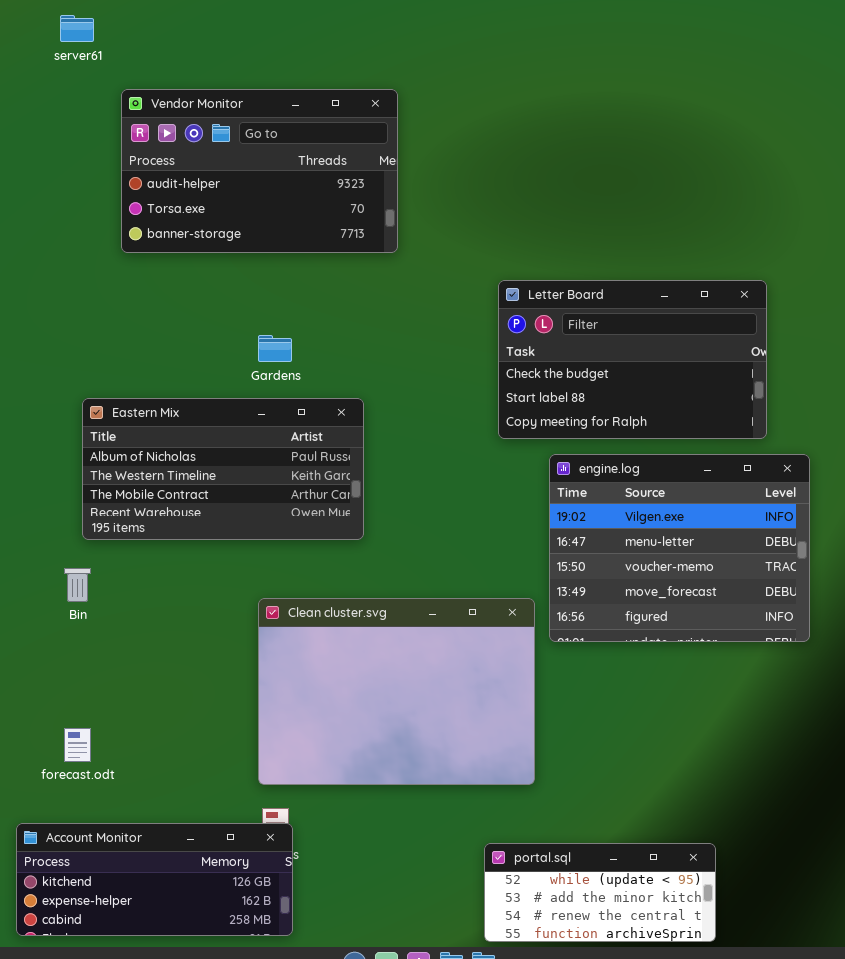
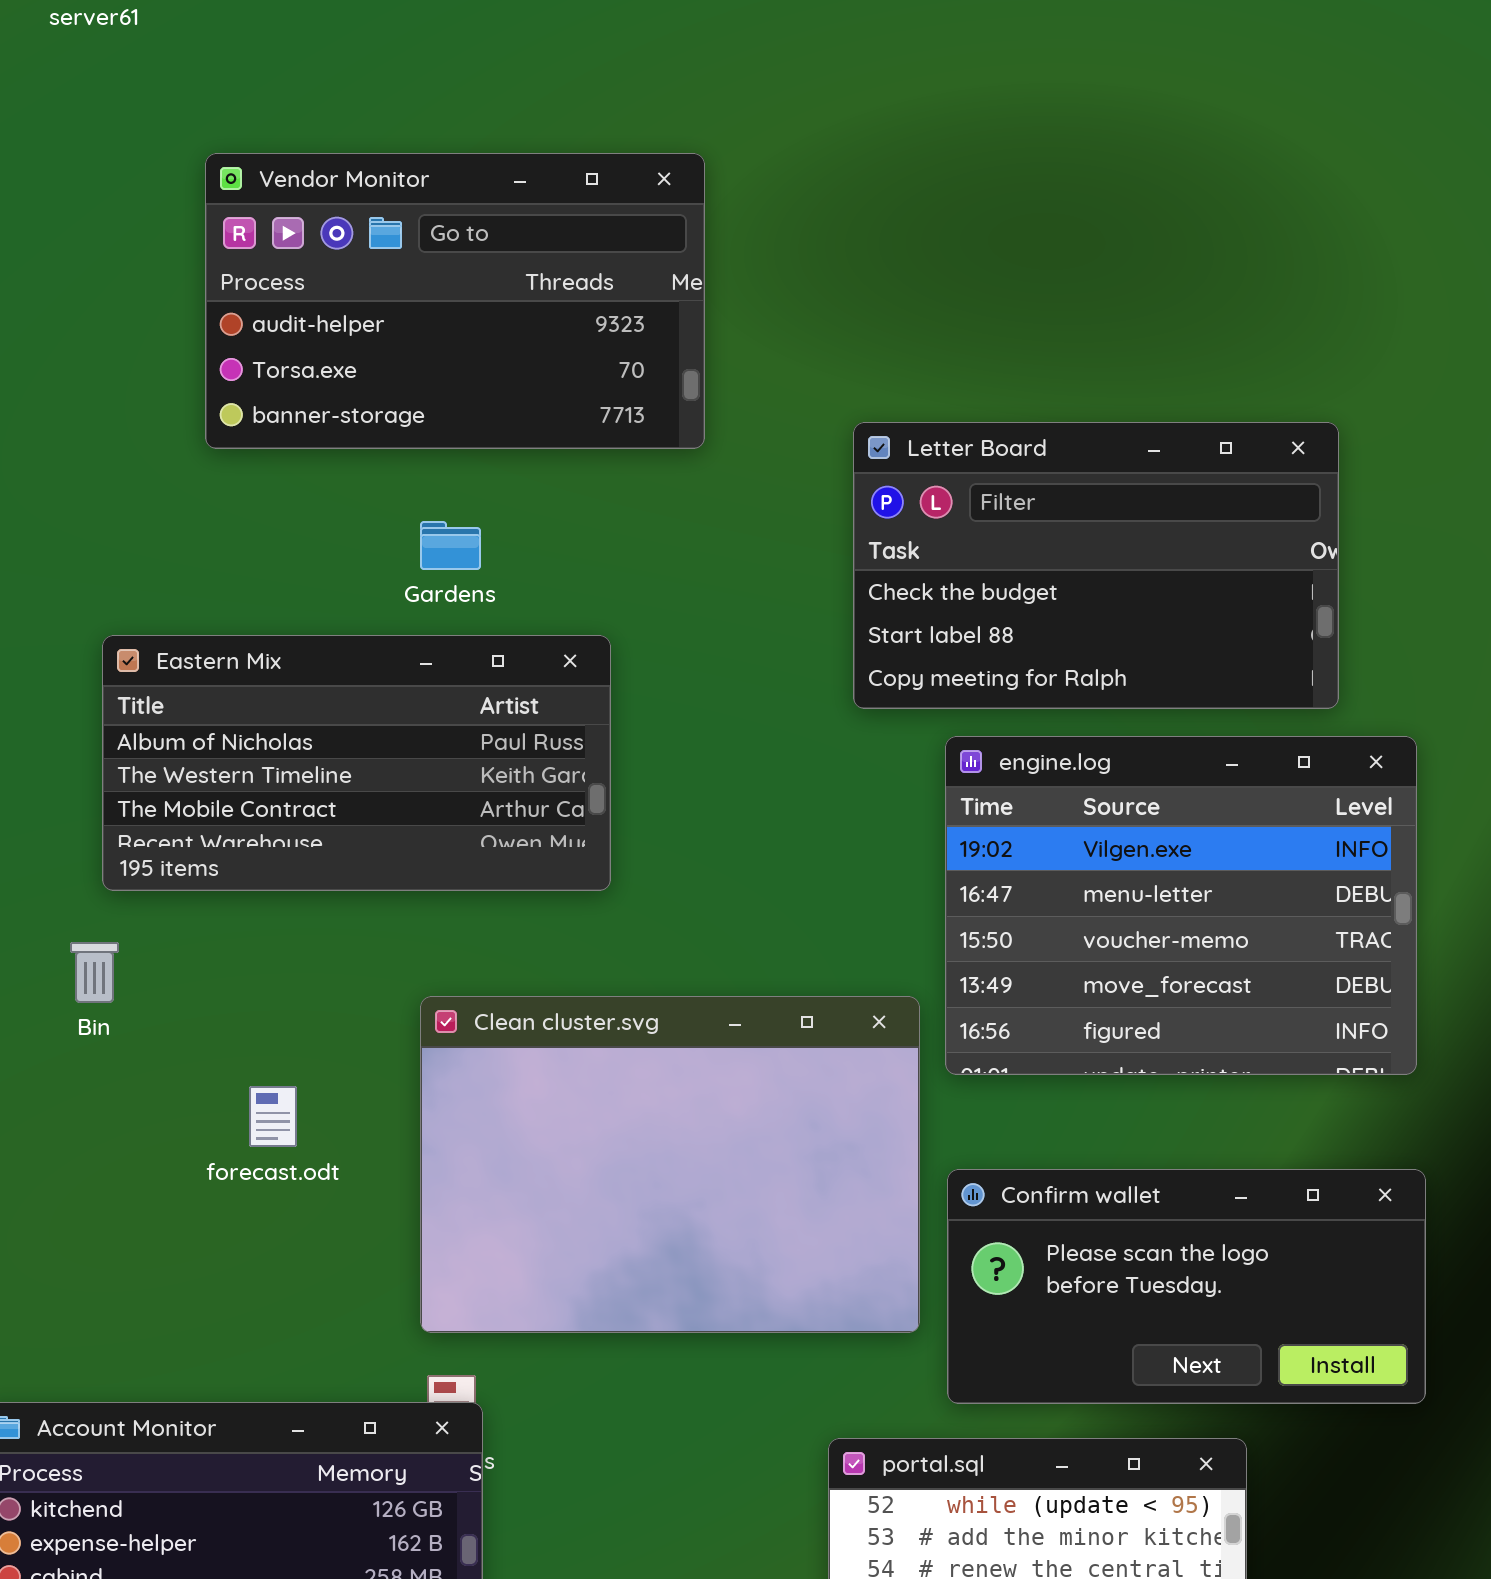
Vendor Monitor: [121,89,398,253] -> [205,153,705,449], moved
Confirm wallet: none -> [947,1169,1426,1404], opened
forecast.odt: [64,728,91,762] -> [249,1086,297,1147], moved

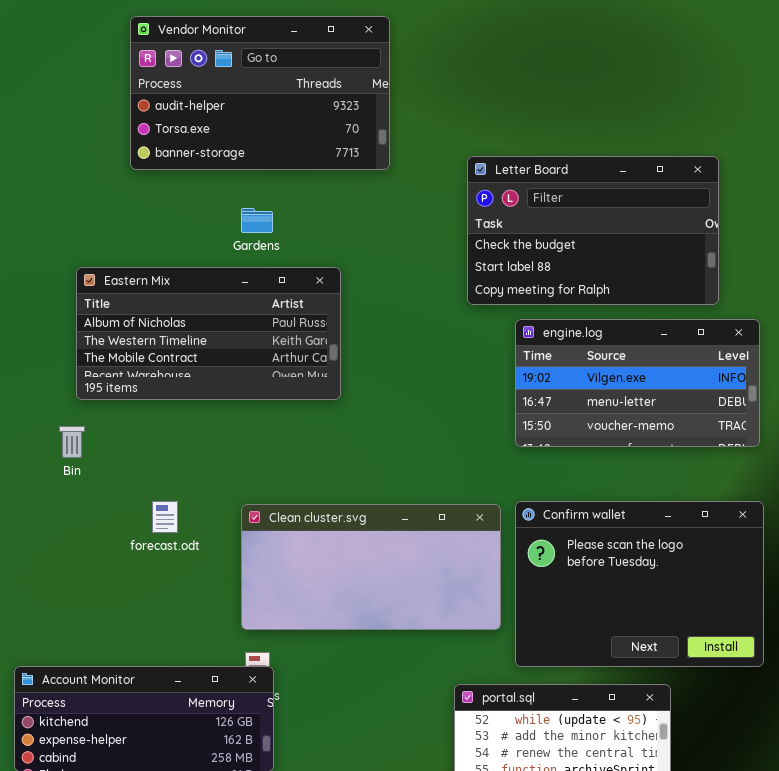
engine.log: [945,736,1417,1075] -> [515,319,760,447], resized
Clean cluster.svg: [420,996,920,1333] -> [241,504,501,630], resized
Confirm wallet: [947,1169,1426,1404] -> [515,501,764,667], resized

